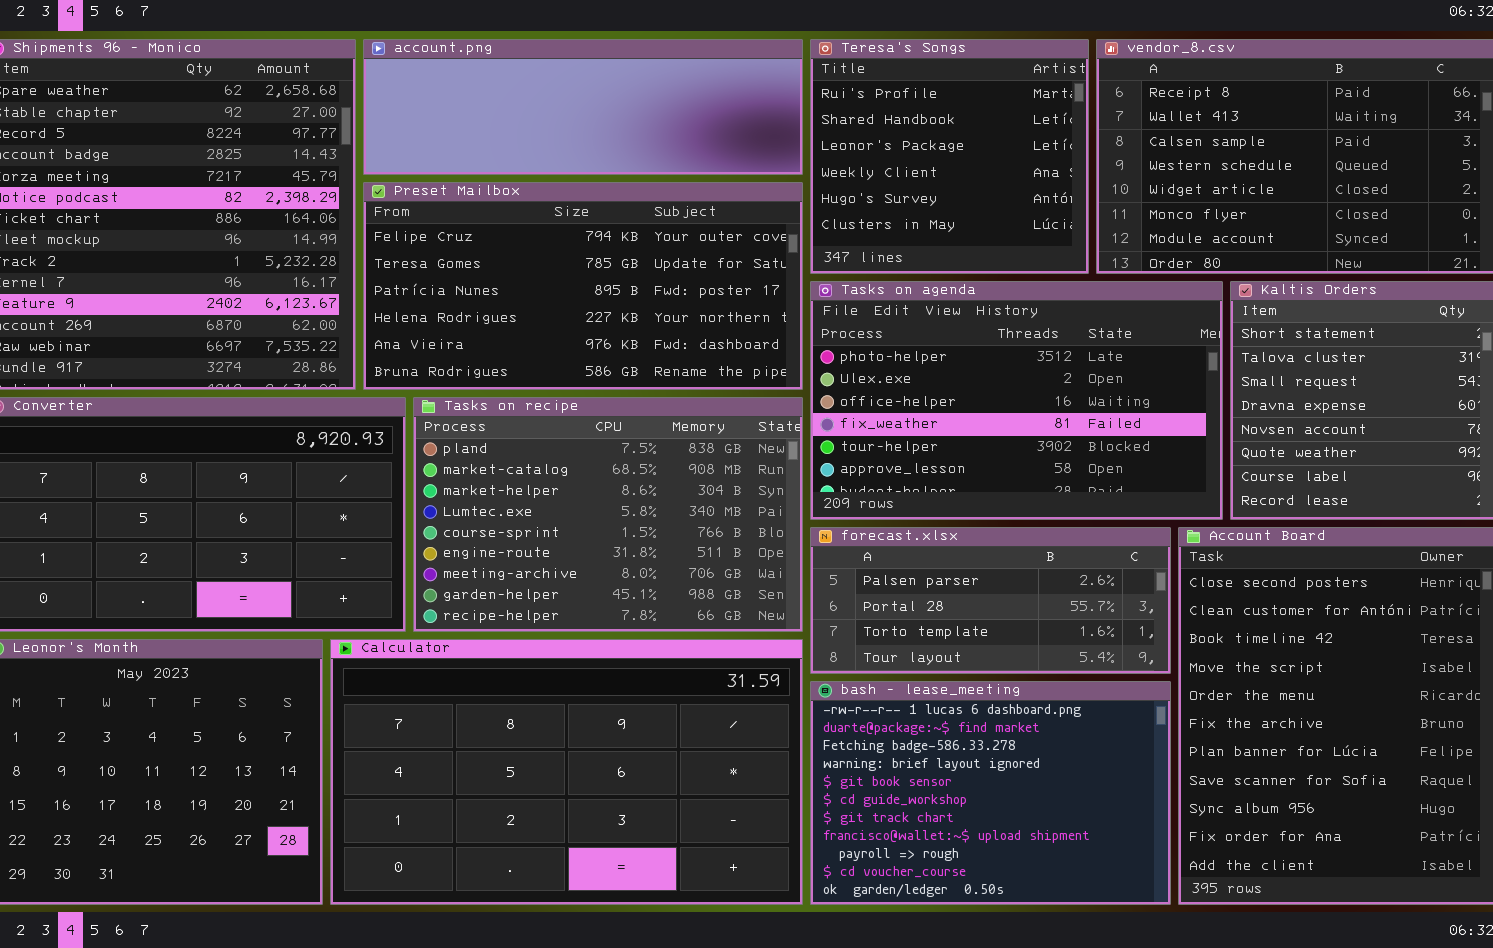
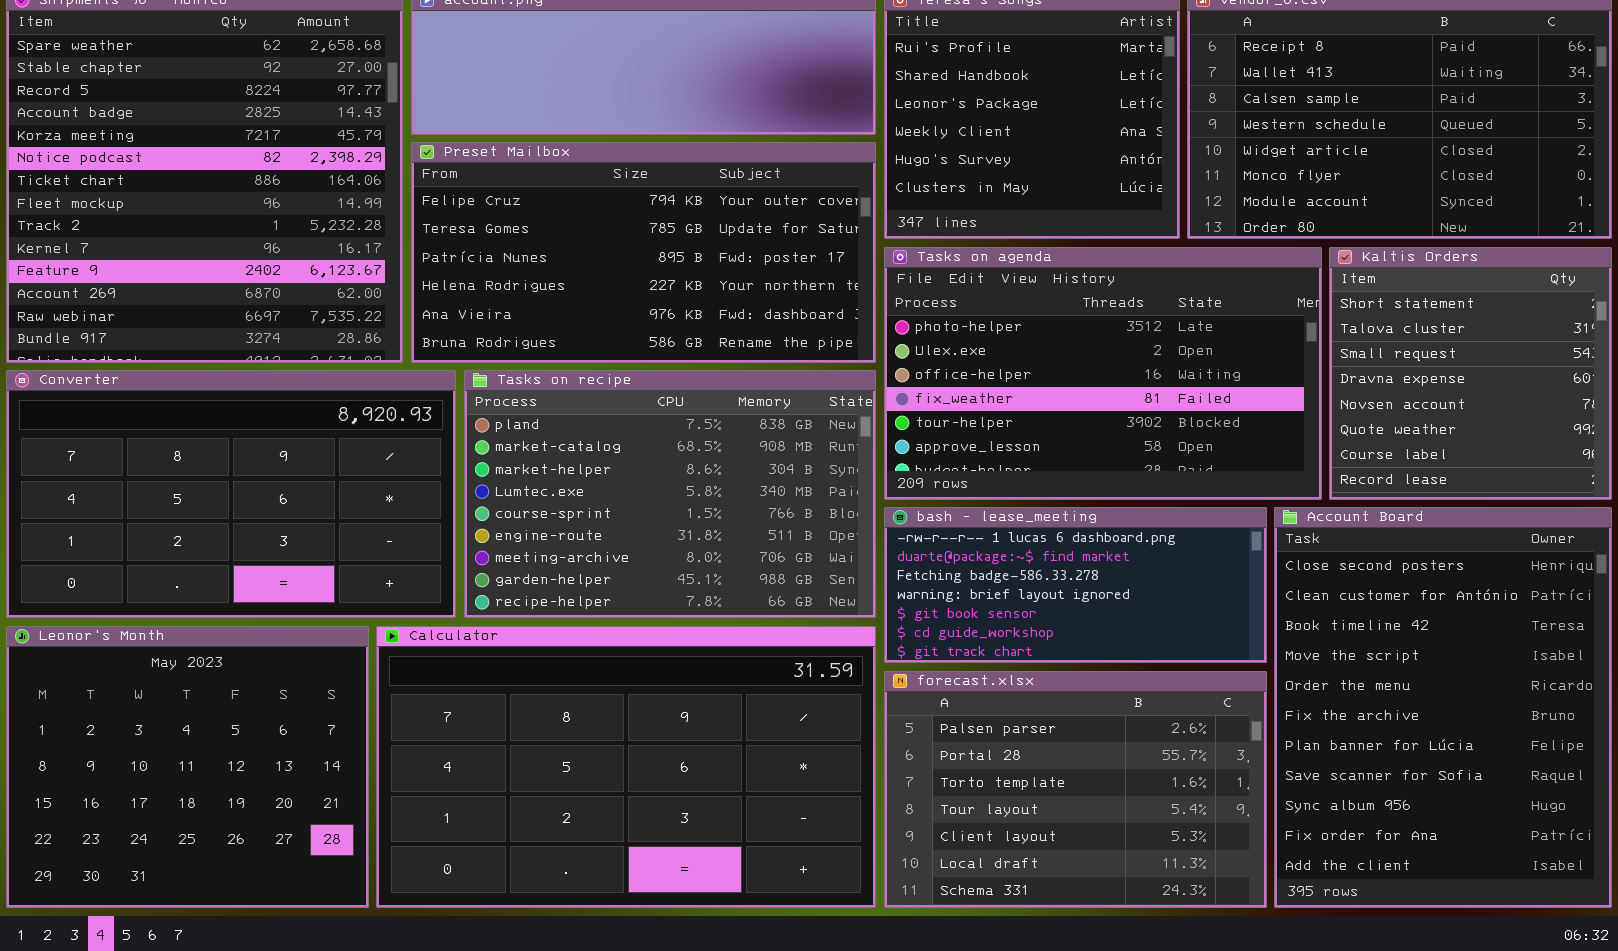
forecast.xlsx: [810,527,1171,674] -> [884,671,1267,908], moved, resized
bash - lease_meeting: [810,681,1171,905] -> [884,507,1267,663], moved, resized

